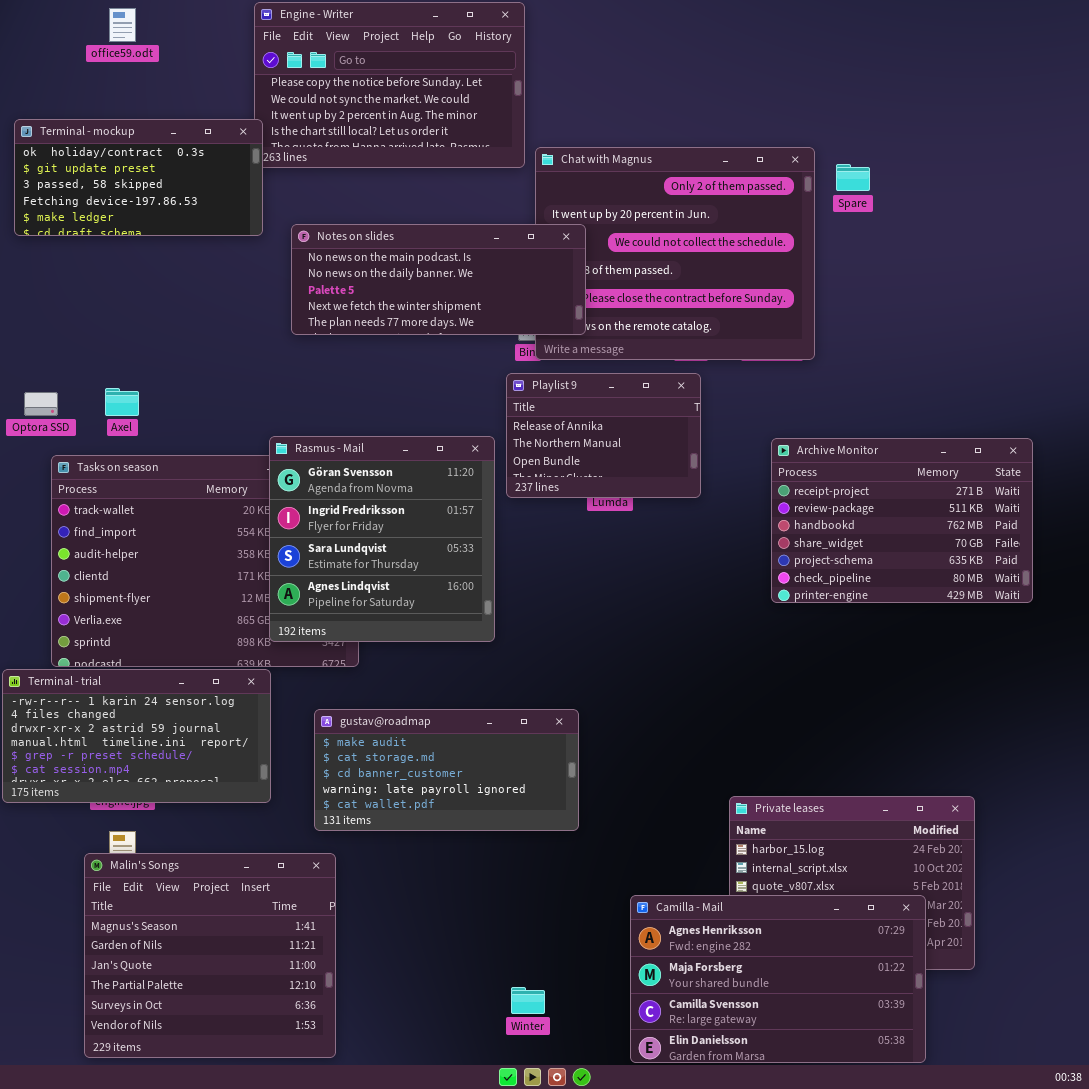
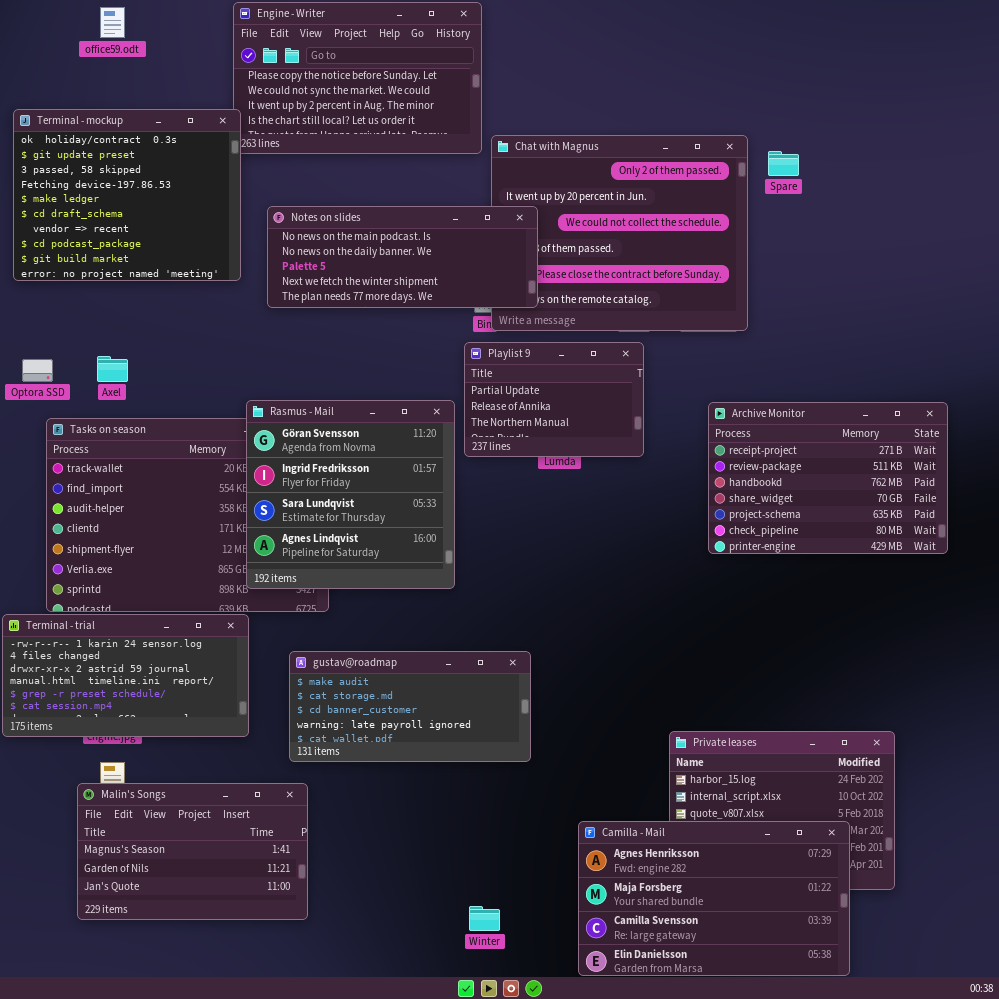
Terminal - mockup: [14,119,263,236] -> [13,109,241,281], resized
Playlist 9: [506,373,701,498] -> [464,342,644,457], scrolled up 1 row
Malin's Songs: [84,853,336,1058] -> [77,783,308,920], resized

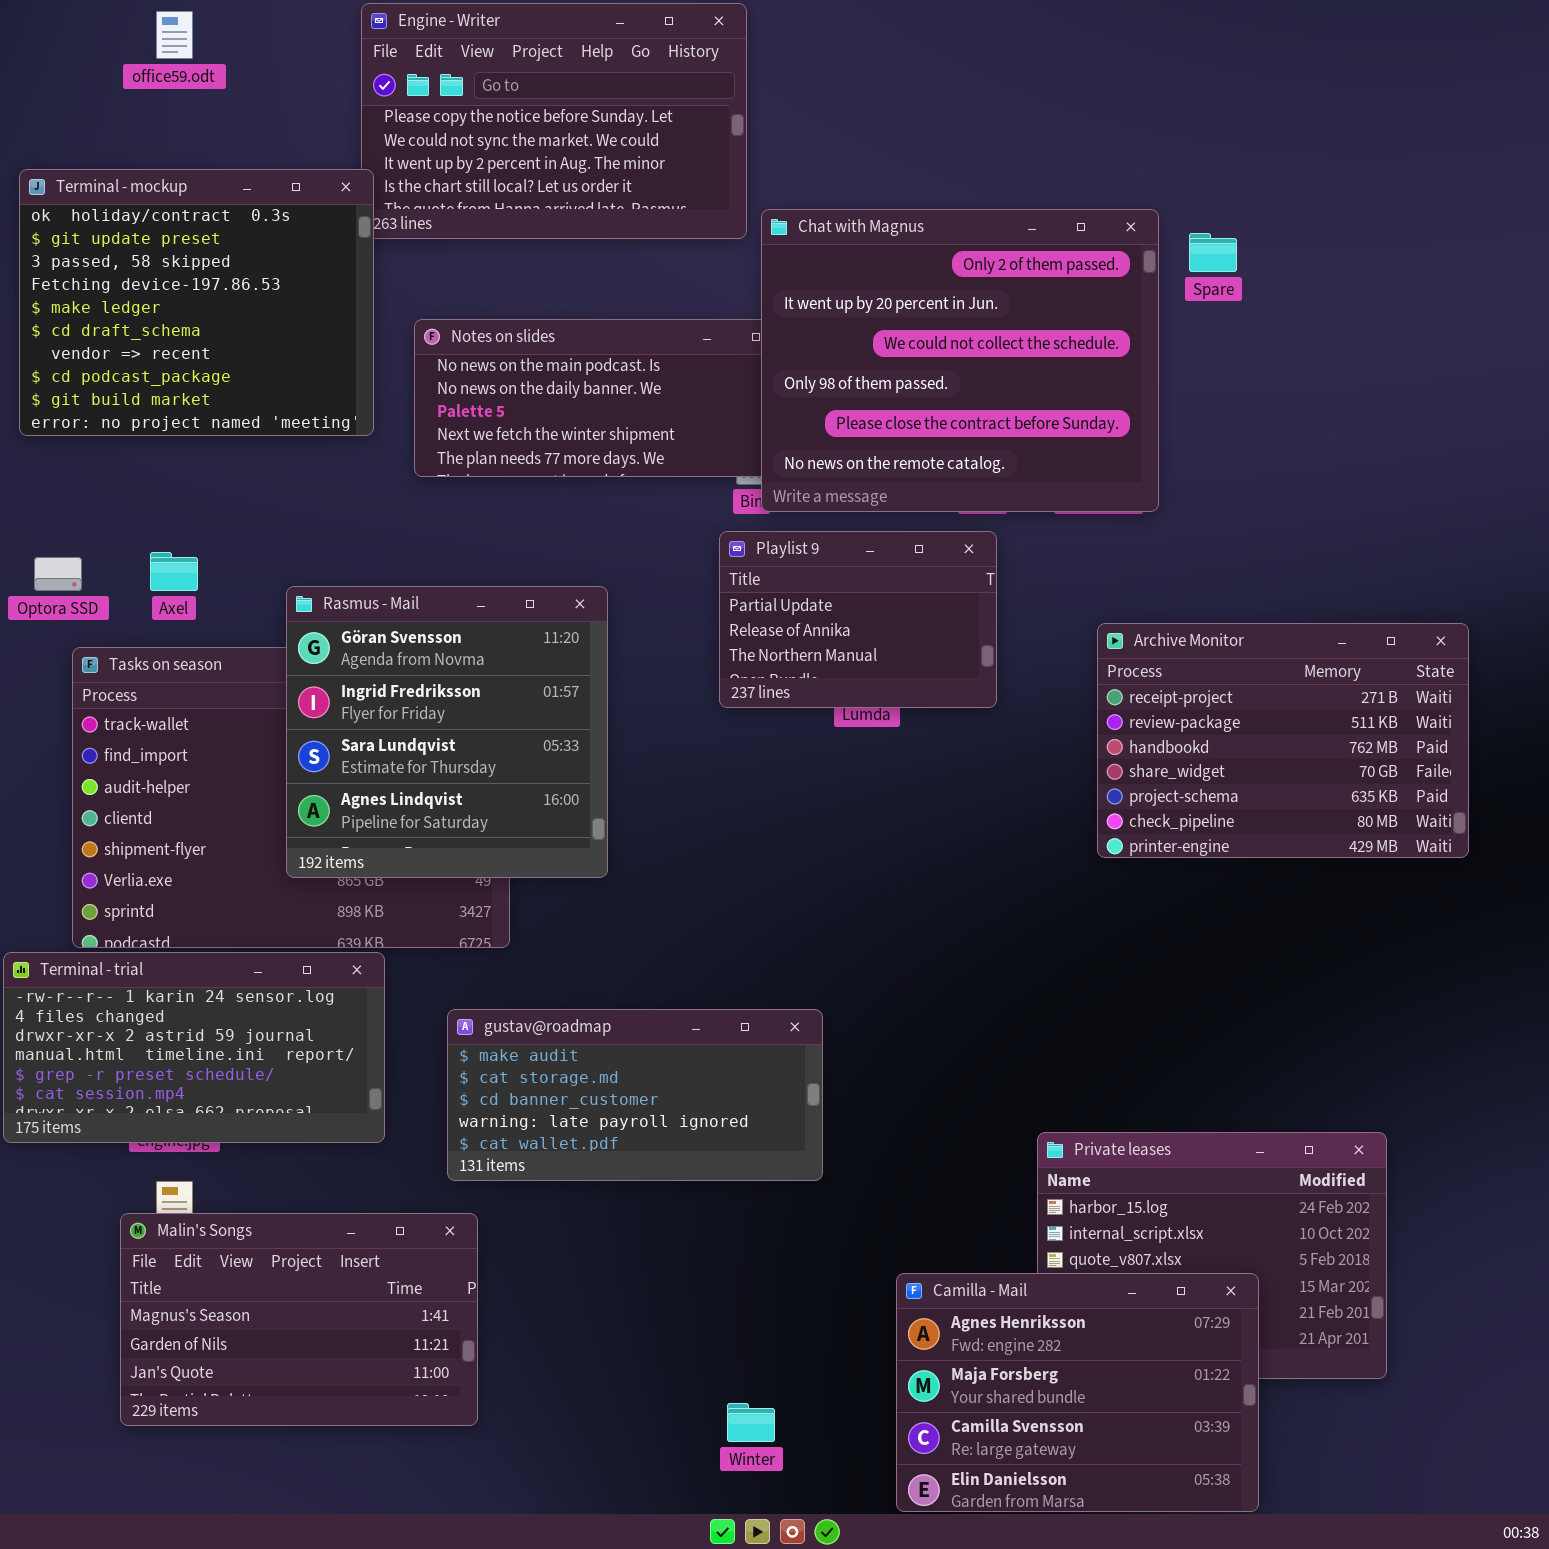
Chat with Magnus: [491,135,748,331] -> [761,209,1159,512], raised
Rasmus - Mail: [246,400,455,589] -> [286,586,608,878], moved
Camilla - Mail: [578,821,850,976] -> [896,1273,1259,1512], resized

